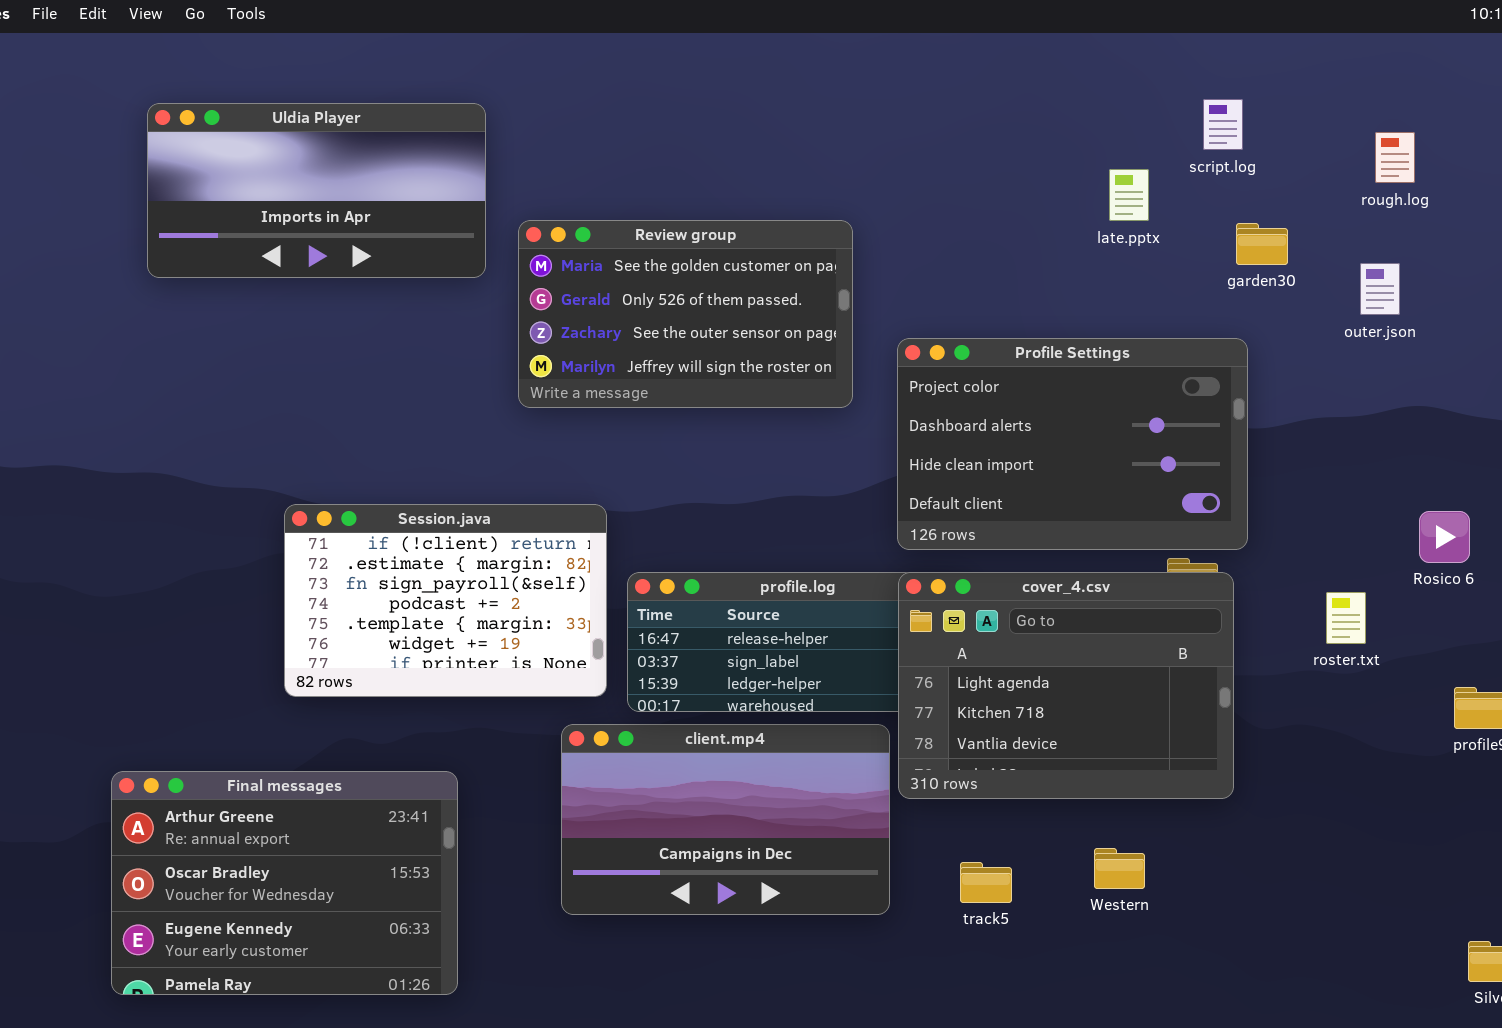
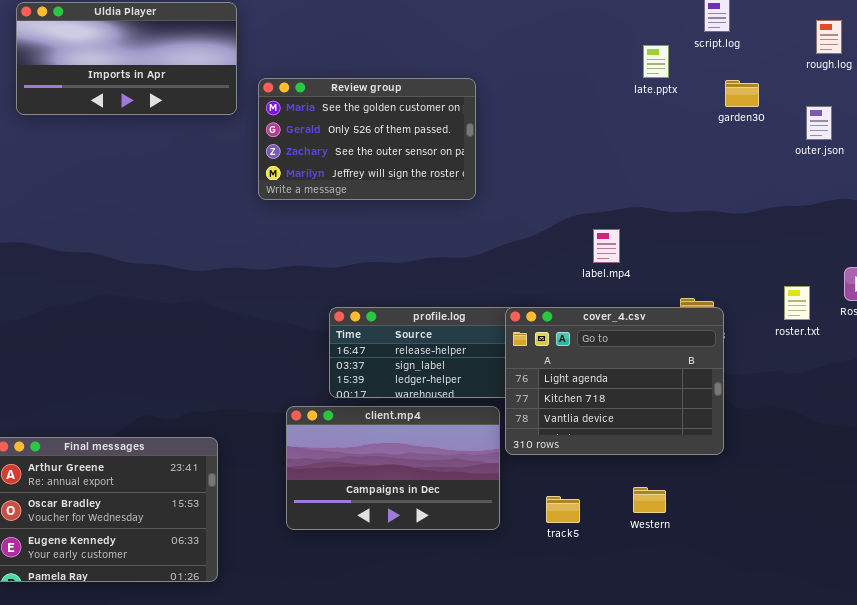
Profile Settings: [897,338,1248,550] -> none, closed
Session.java: [284,504,607,697] -> none, closed
roster.txt: [1326,592,1366,644] -> [784,286,810,320], moved

